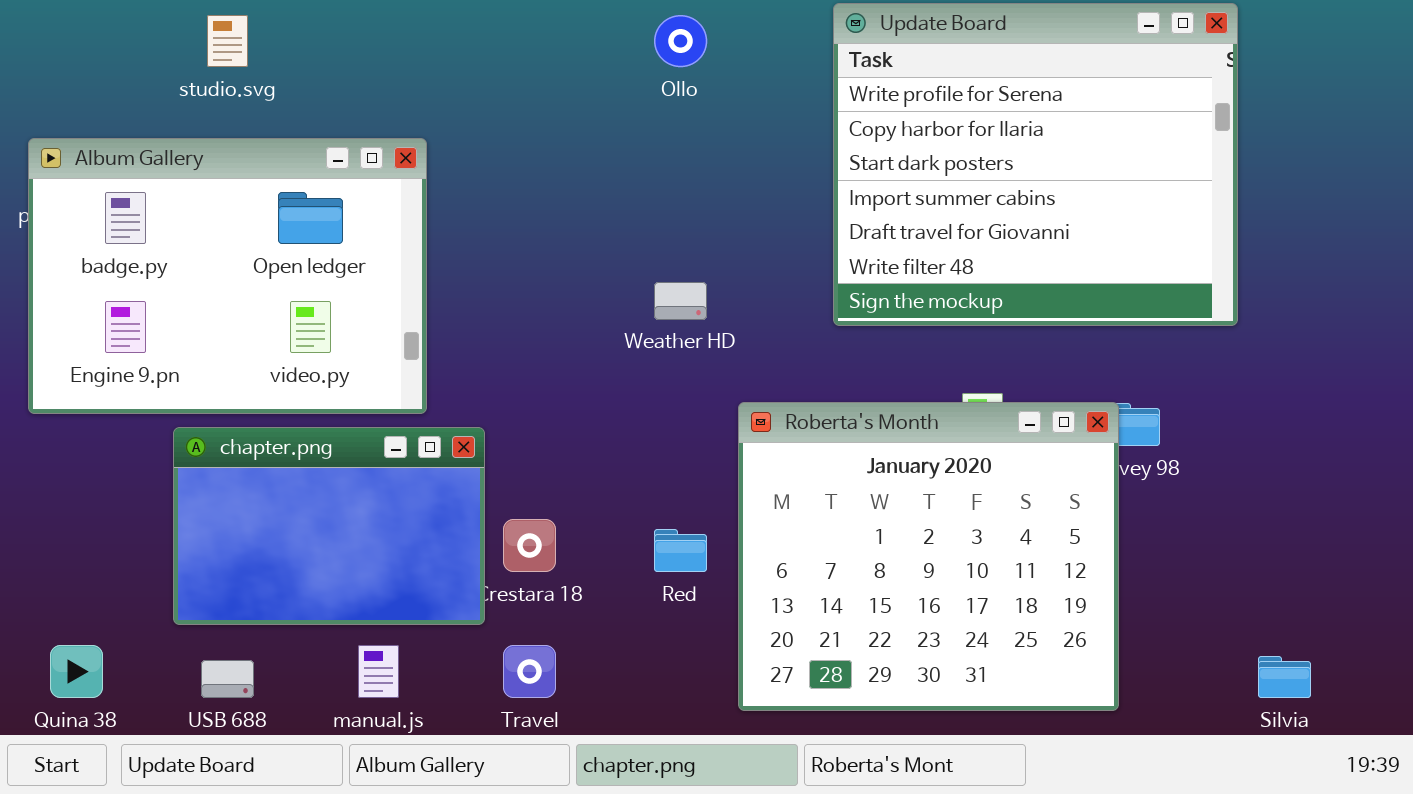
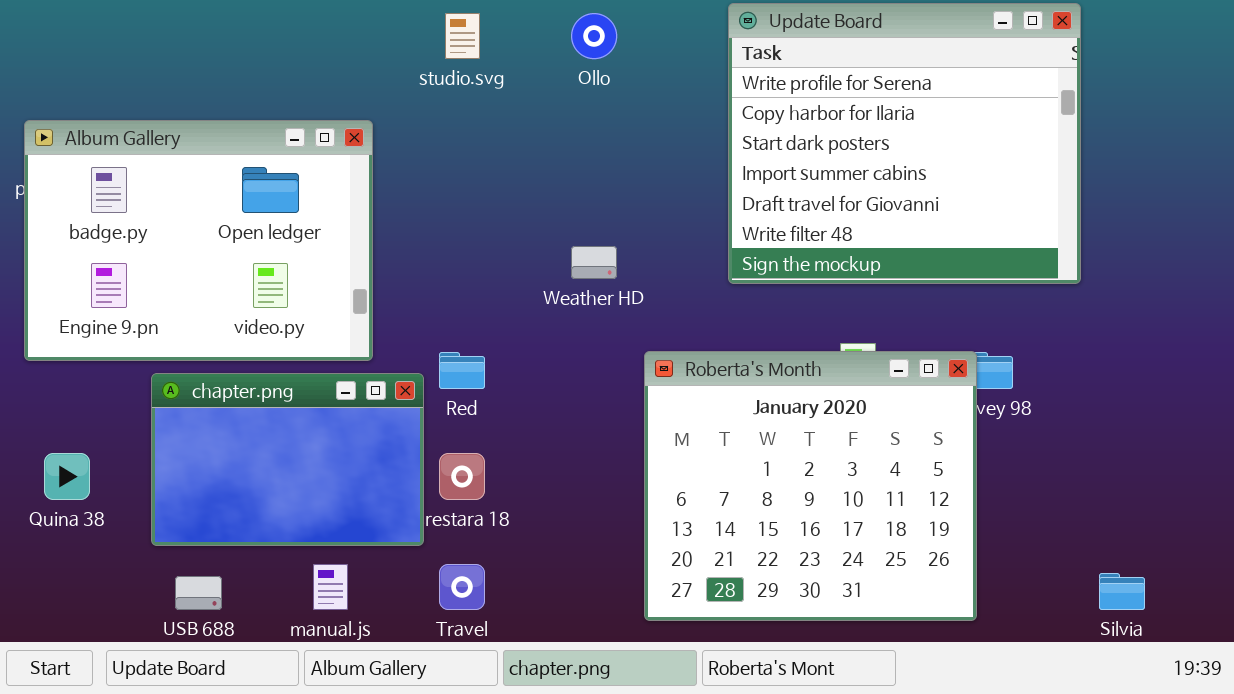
studio.svg: [207,15,248,67] -> [445,13,480,59], moved
Red: [654,529,707,572] -> [439,352,485,389], moved
Quina 38: [50,645,103,698] -> [44,453,90,500], moved

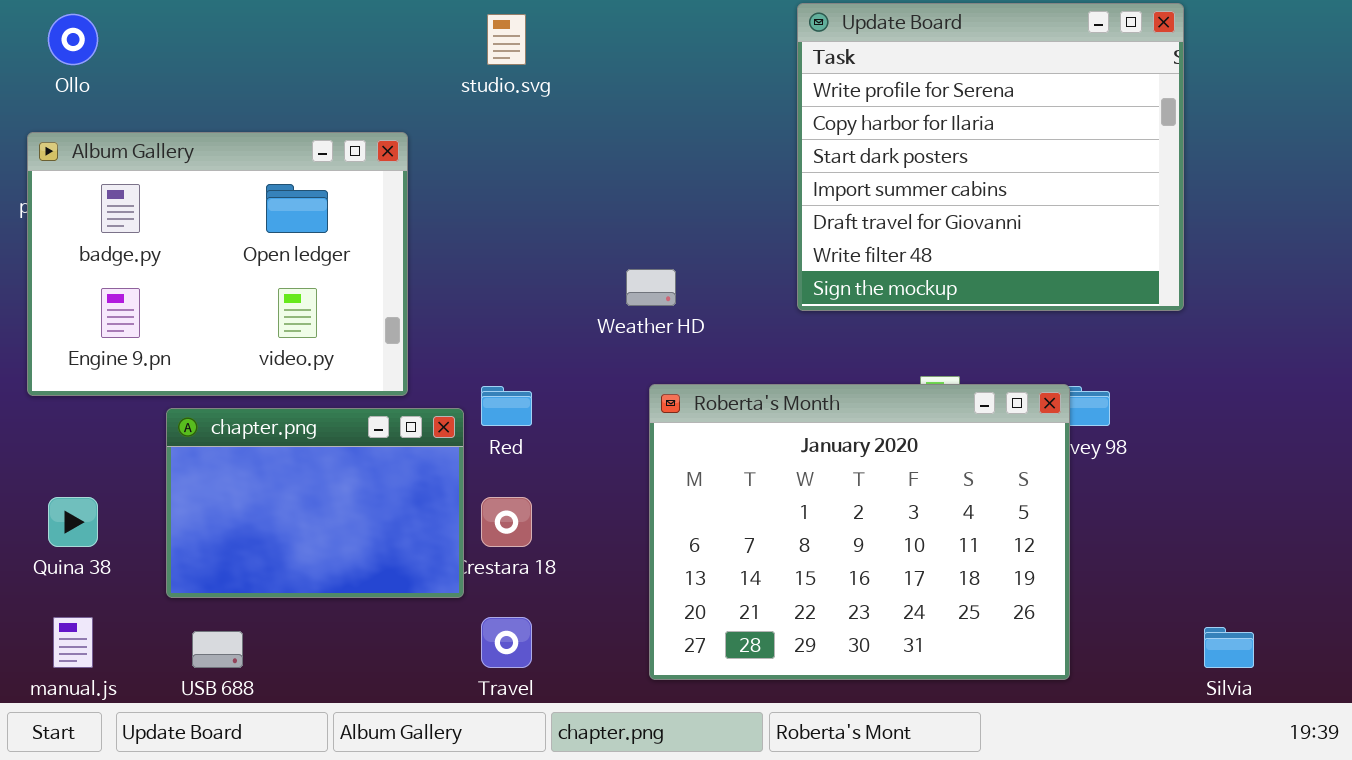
Ollo: [571,13,617,59] -> [48,14,98,65], moved
Roberta's Month: [644,351,977,621] -> [649,384,1070,680], resized
manual.js: [313,564,348,610] -> [53,617,93,668], moved

